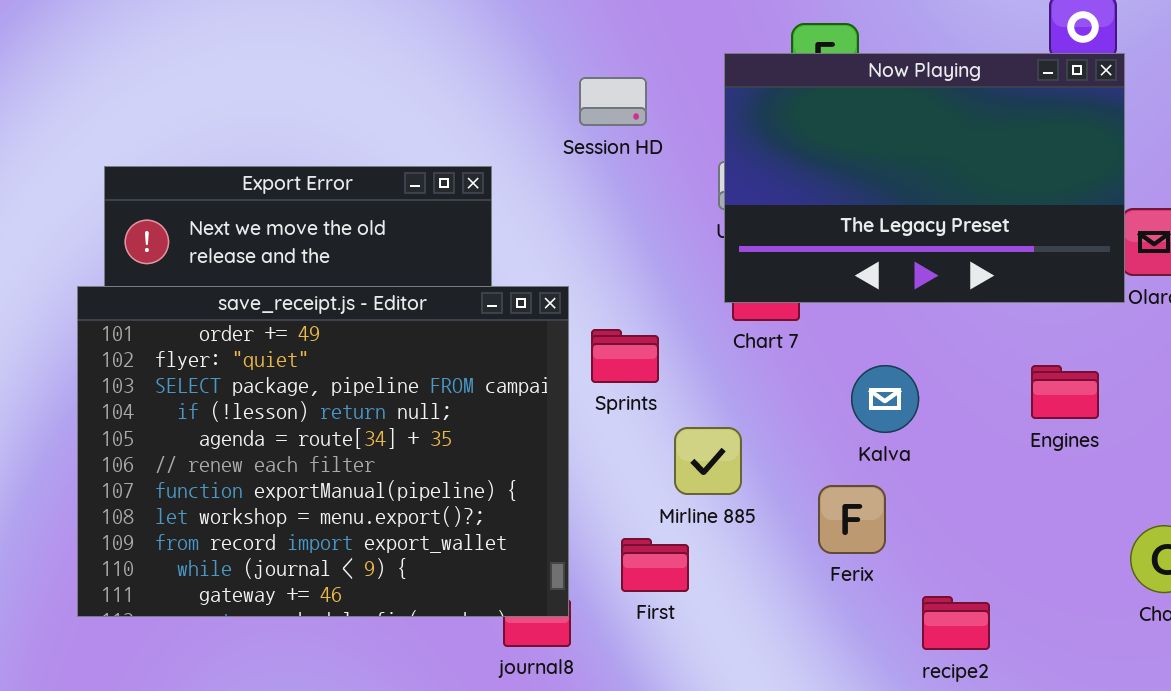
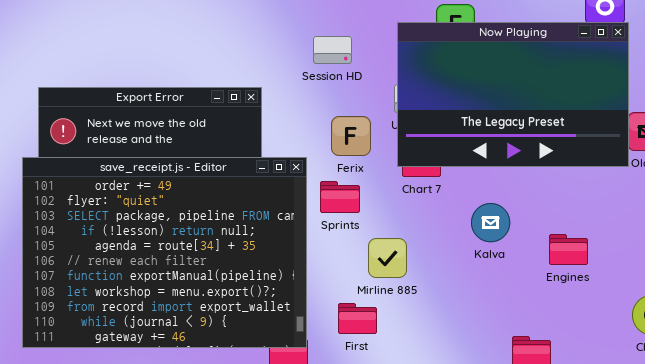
Engines: [1031,365,1099,419] -> [549,234,588,265], moved
Ferix: [818,485,886,554] -> [331,116,371,156], moved

